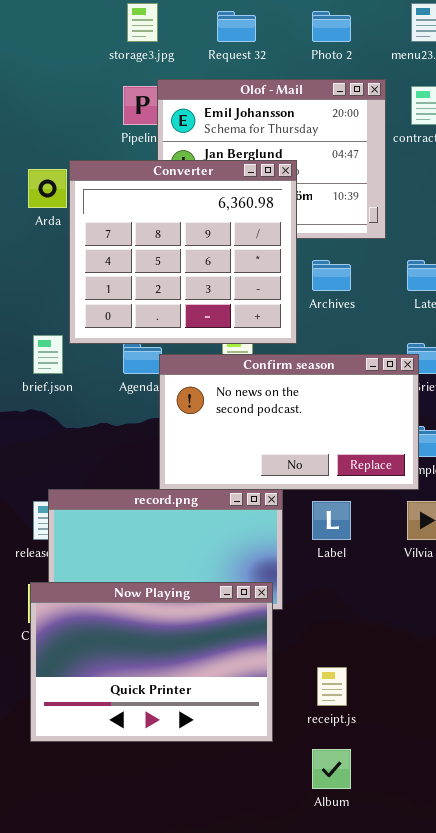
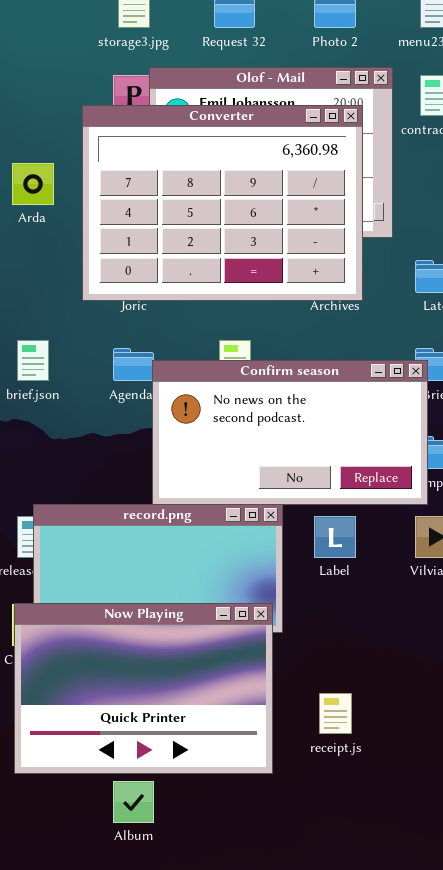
Converter: [69,160,297,344] -> [82,105,363,301], moved, resized
Album: [312,749,351,789] -> [113,781,154,823], moved

